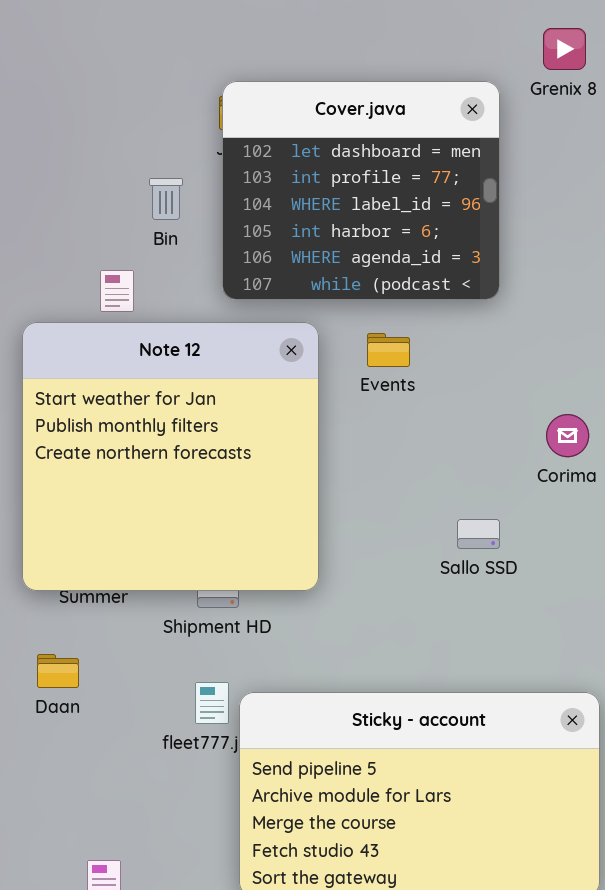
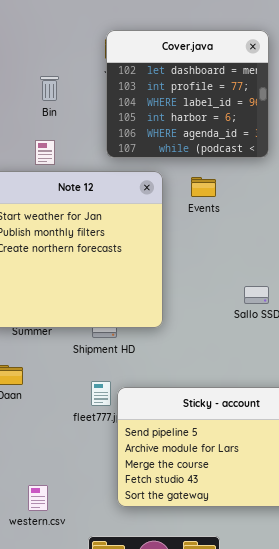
Bin: [149,178,183,220] -> [40,76,59,101], moved

